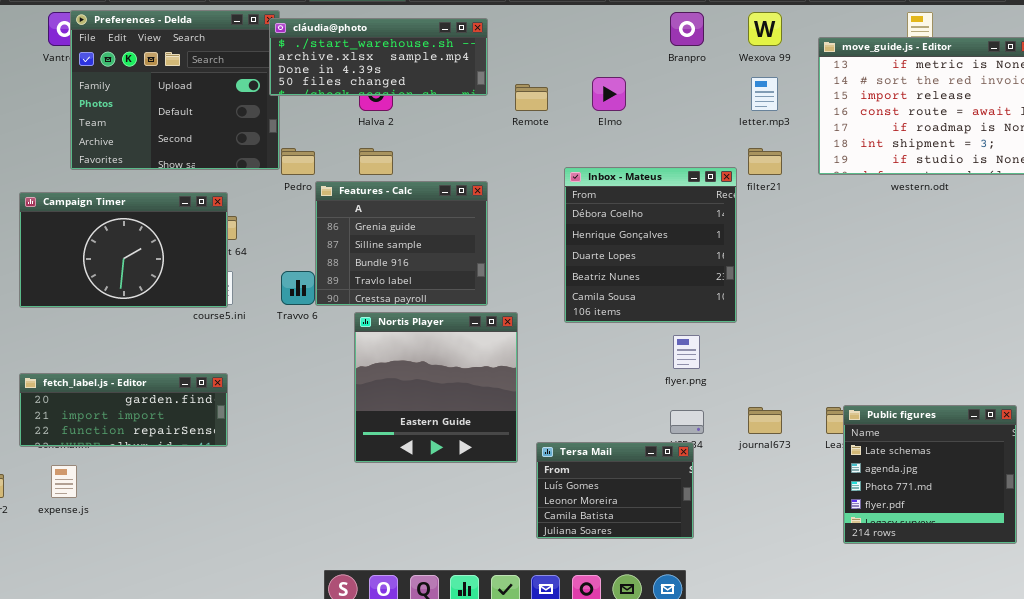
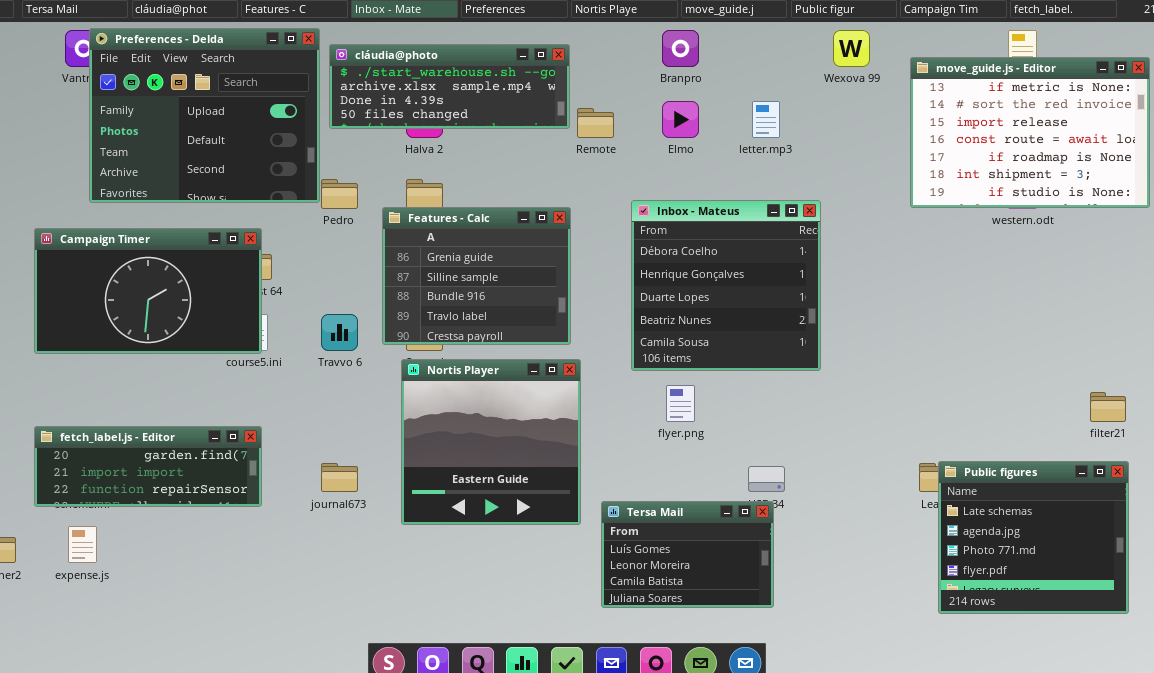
Branpro: [670,12,704,46] -> [662,30,699,67], moved
cláudia@photo: [269,18,488,96] -> [329,44,570,129], moved
letter.mp3: [751,77,778,111] -> [752,101,780,138], moved
filter21: [748,148,782,175] -> [1090,392,1126,422], moved
Features - Calc: [315,181,488,306] -> [382,207,571,345], moved
flyer.png: [673,335,700,369] -> [666,385,695,422], moved
journal673: [748,407,782,434] -> [321,463,358,492], moved

